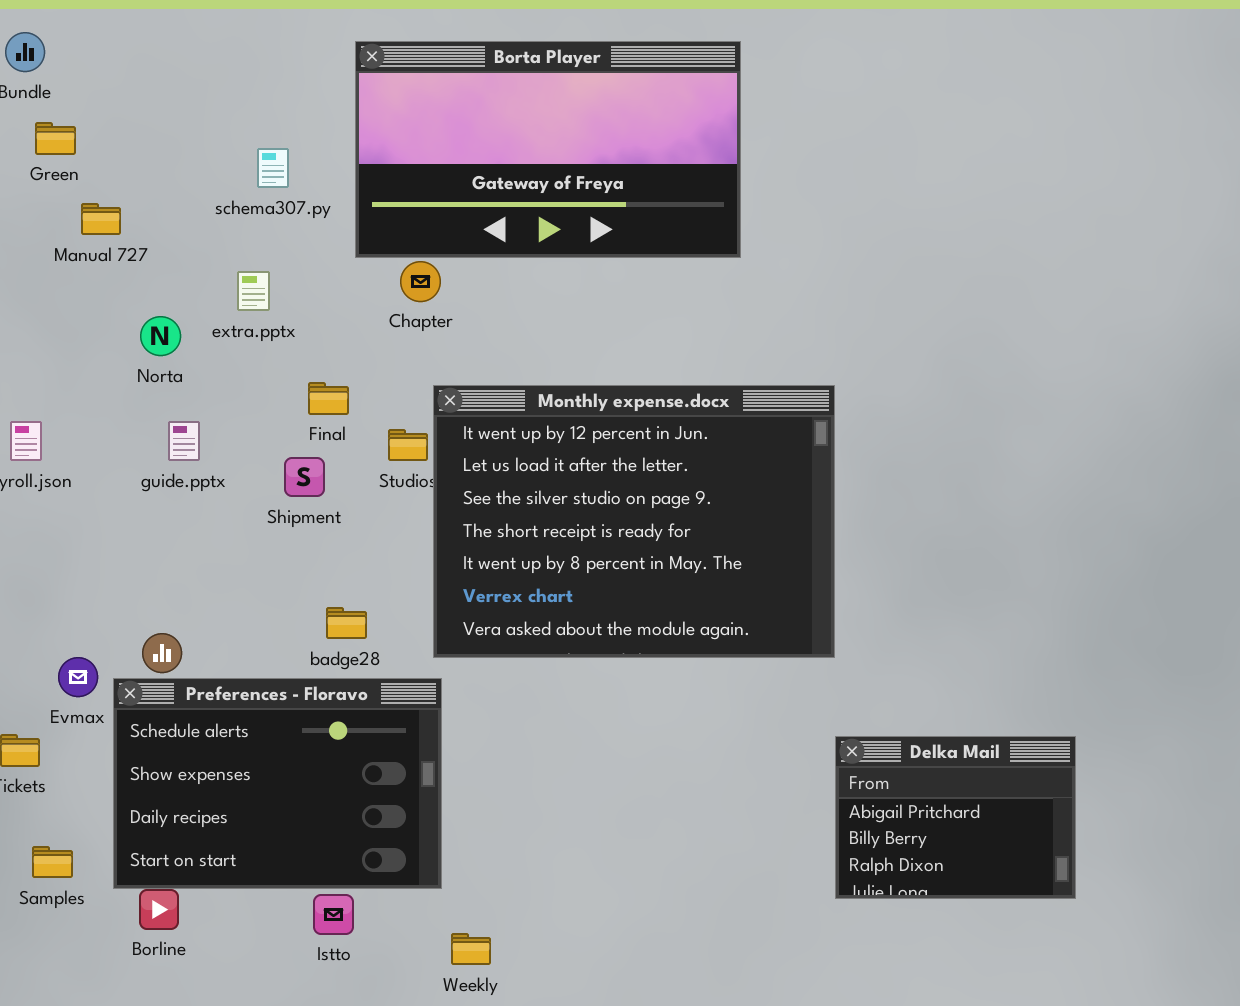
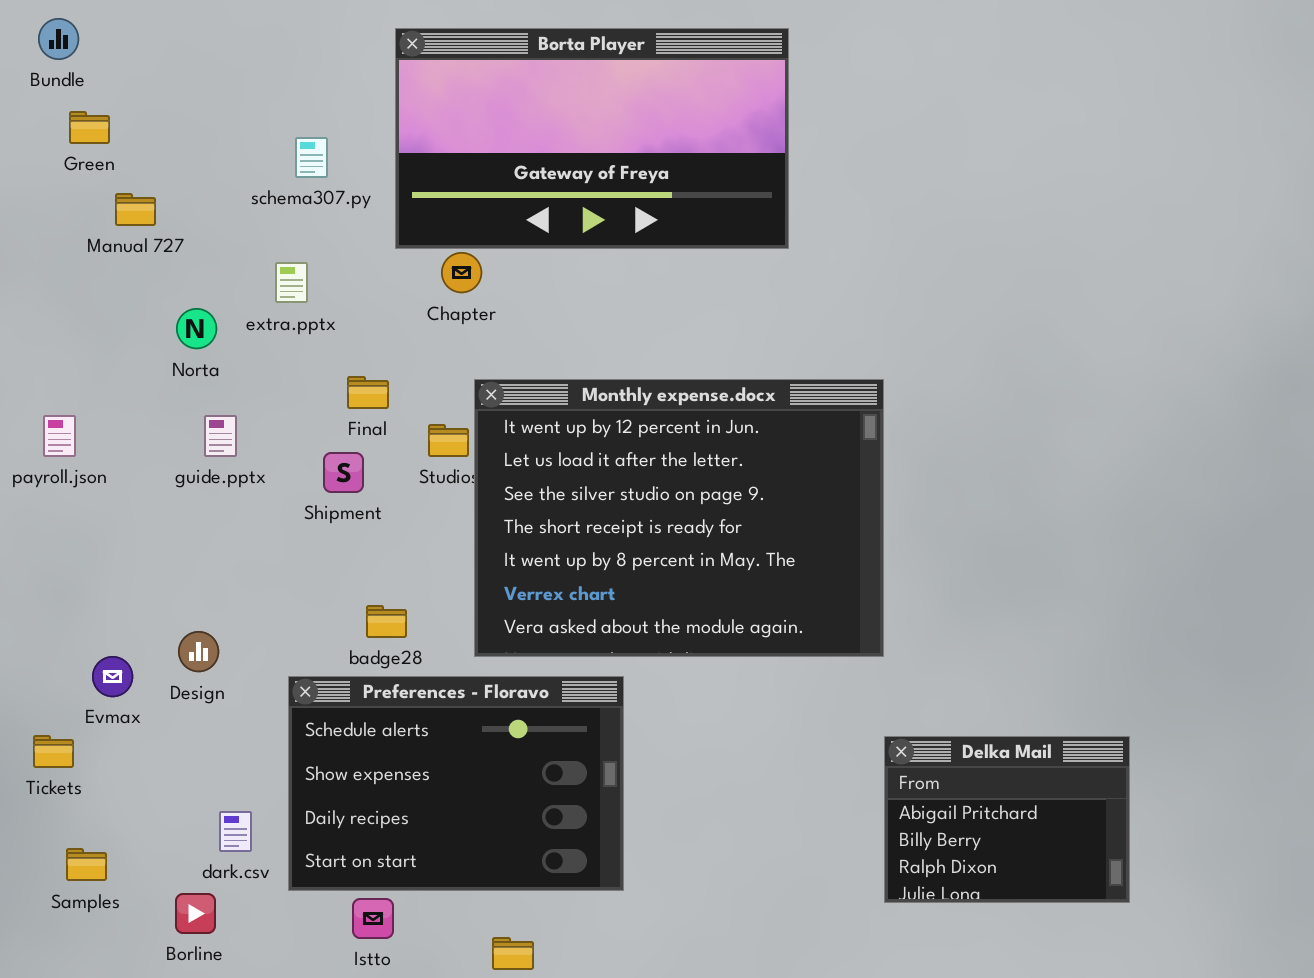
Preferences - Floravo: [113,678,442,889] -> [288,676,624,891], moved

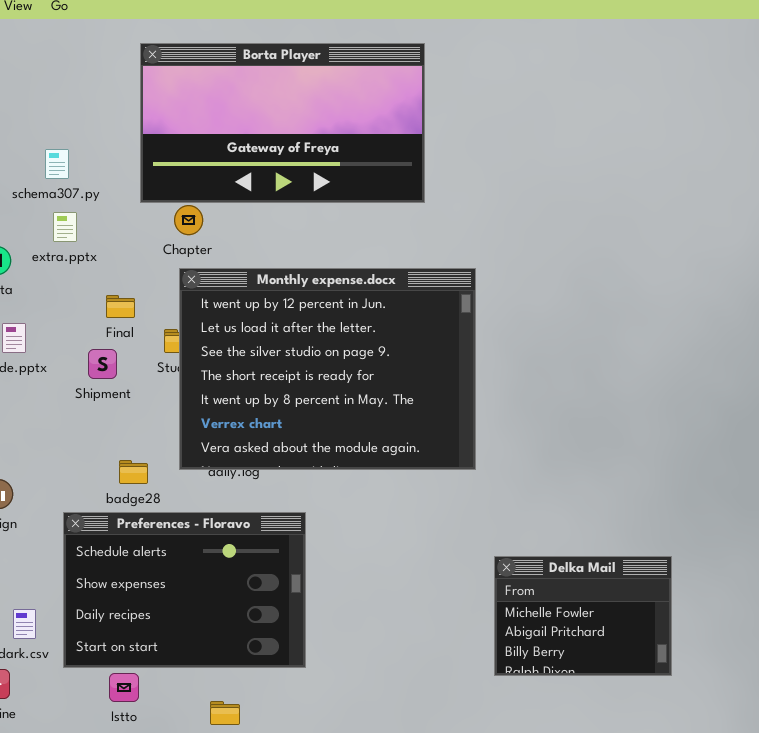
schema307.py: [295,137,328,178] -> [45,149,69,179], moved
Monthly expense.docx: [474,379,884,657] -> [179,268,476,470], moved
Delka Mail: [884,736,1130,903] -> [494,556,672,676], scrolled up 1 row

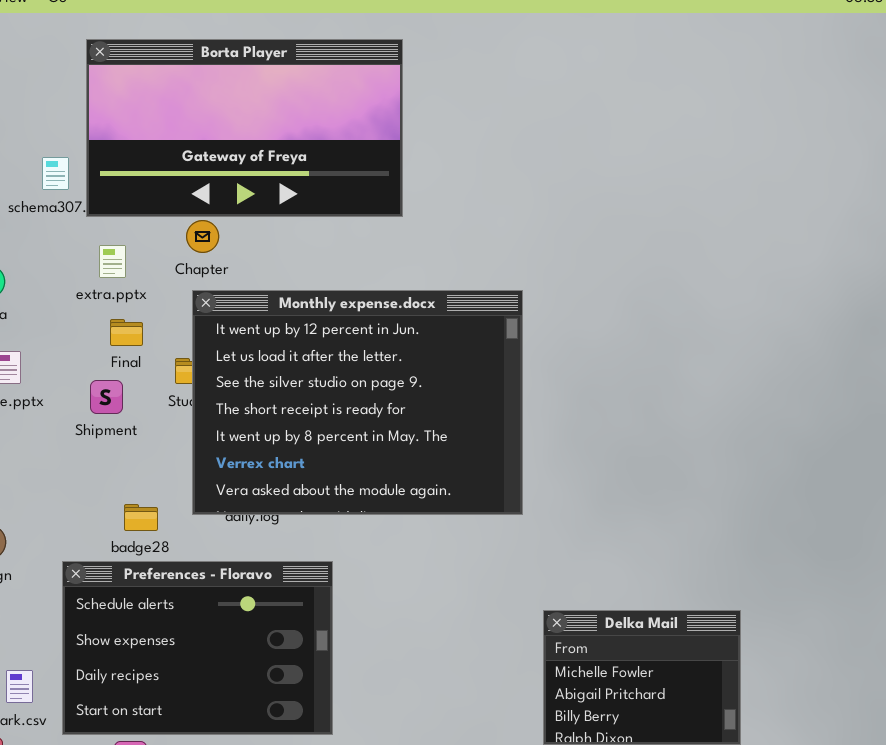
Borta Player: [140,43,425,203] -> [86,39,403,217], moved
extra.pptx: [53,212,77,242] -> [99,245,126,278], moved

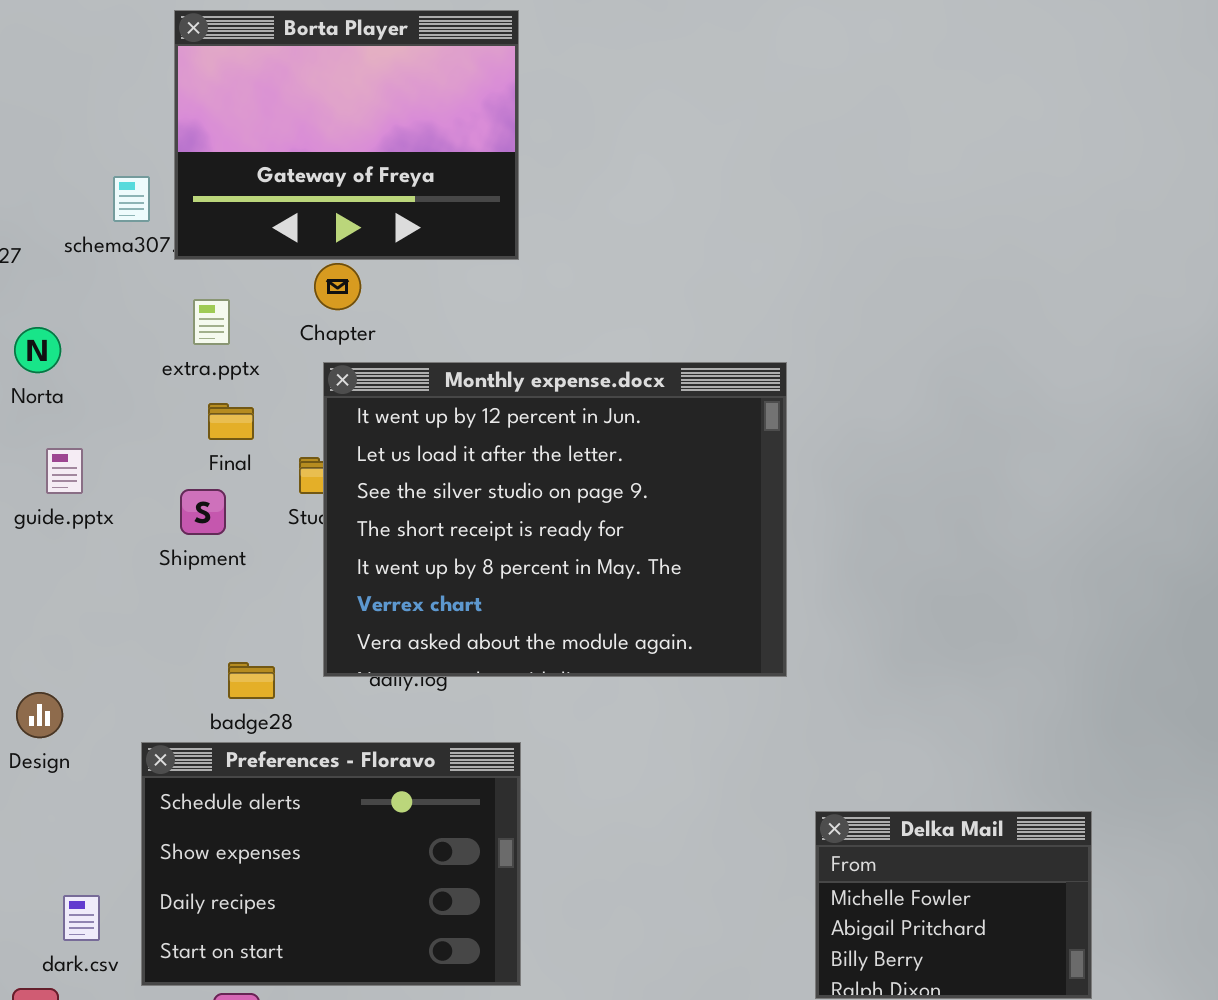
Borta Player: [86,39,403,217] -> [174,10,519,260], resized

